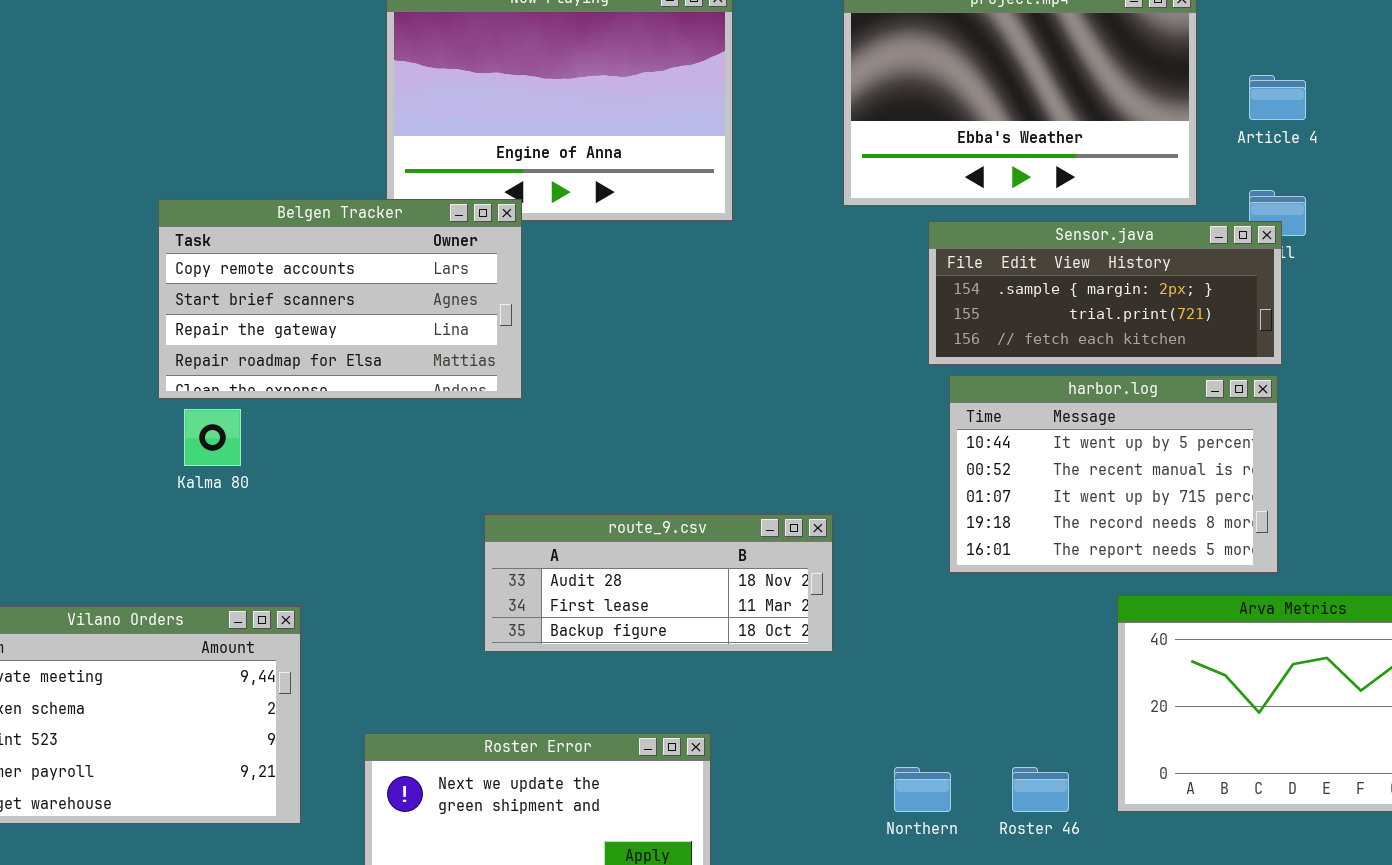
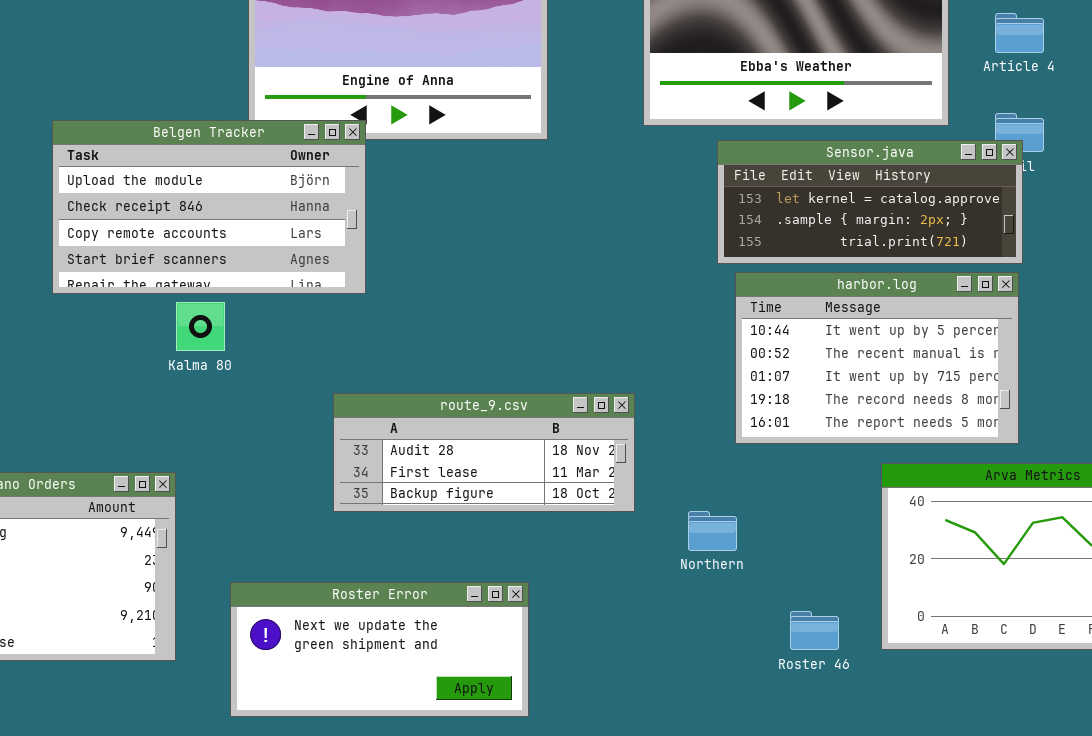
Belgen Tracker: [158,199,522,399] -> [52,120,366,294], scrolled up 2 rows
Sensor.java: [928,221,1282,365] -> [717,140,1023,264], scrolled up 1 row
Kalma 80: [184,409,241,466] -> [176,302,225,351], moved
Northern: [894,767,951,812] -> [688,511,737,551], moved

